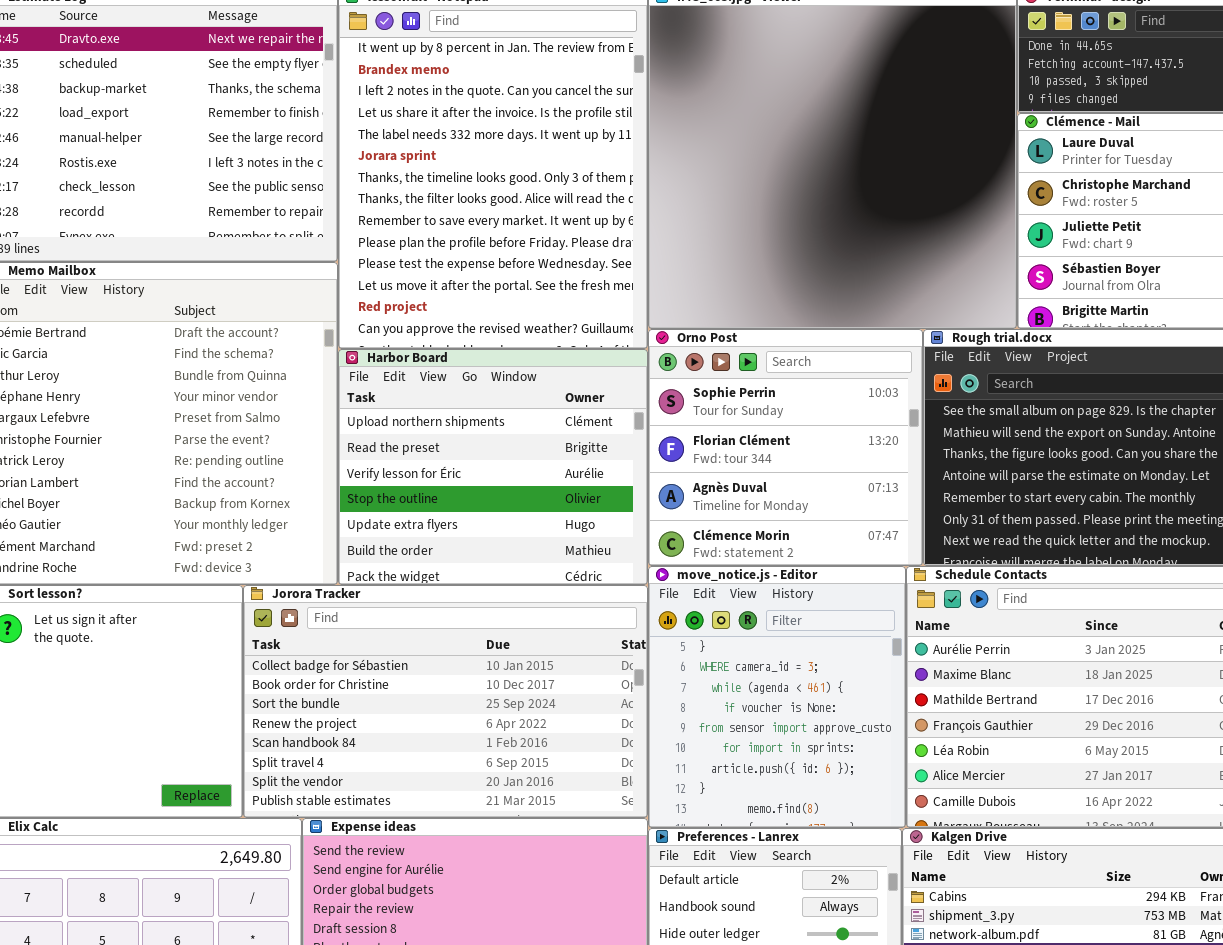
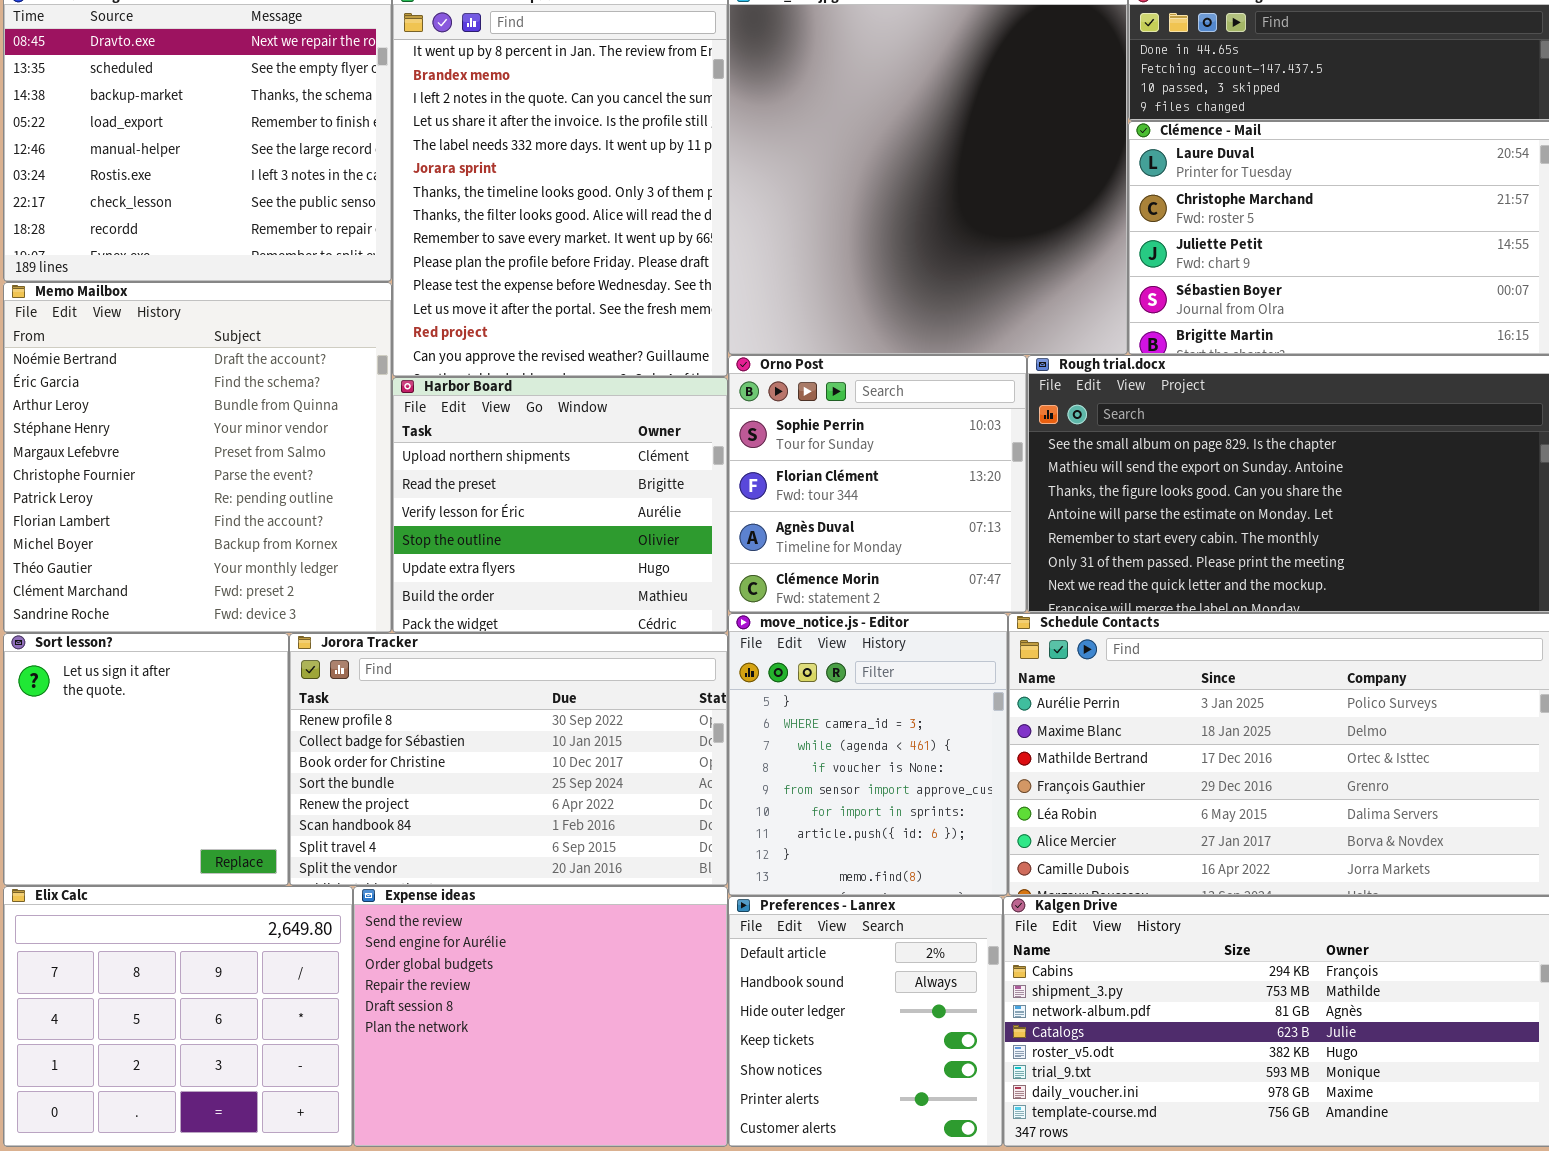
Jorora Tracker: [243,585,648,818] -> [289,633,728,886], scrolled up 1 row

